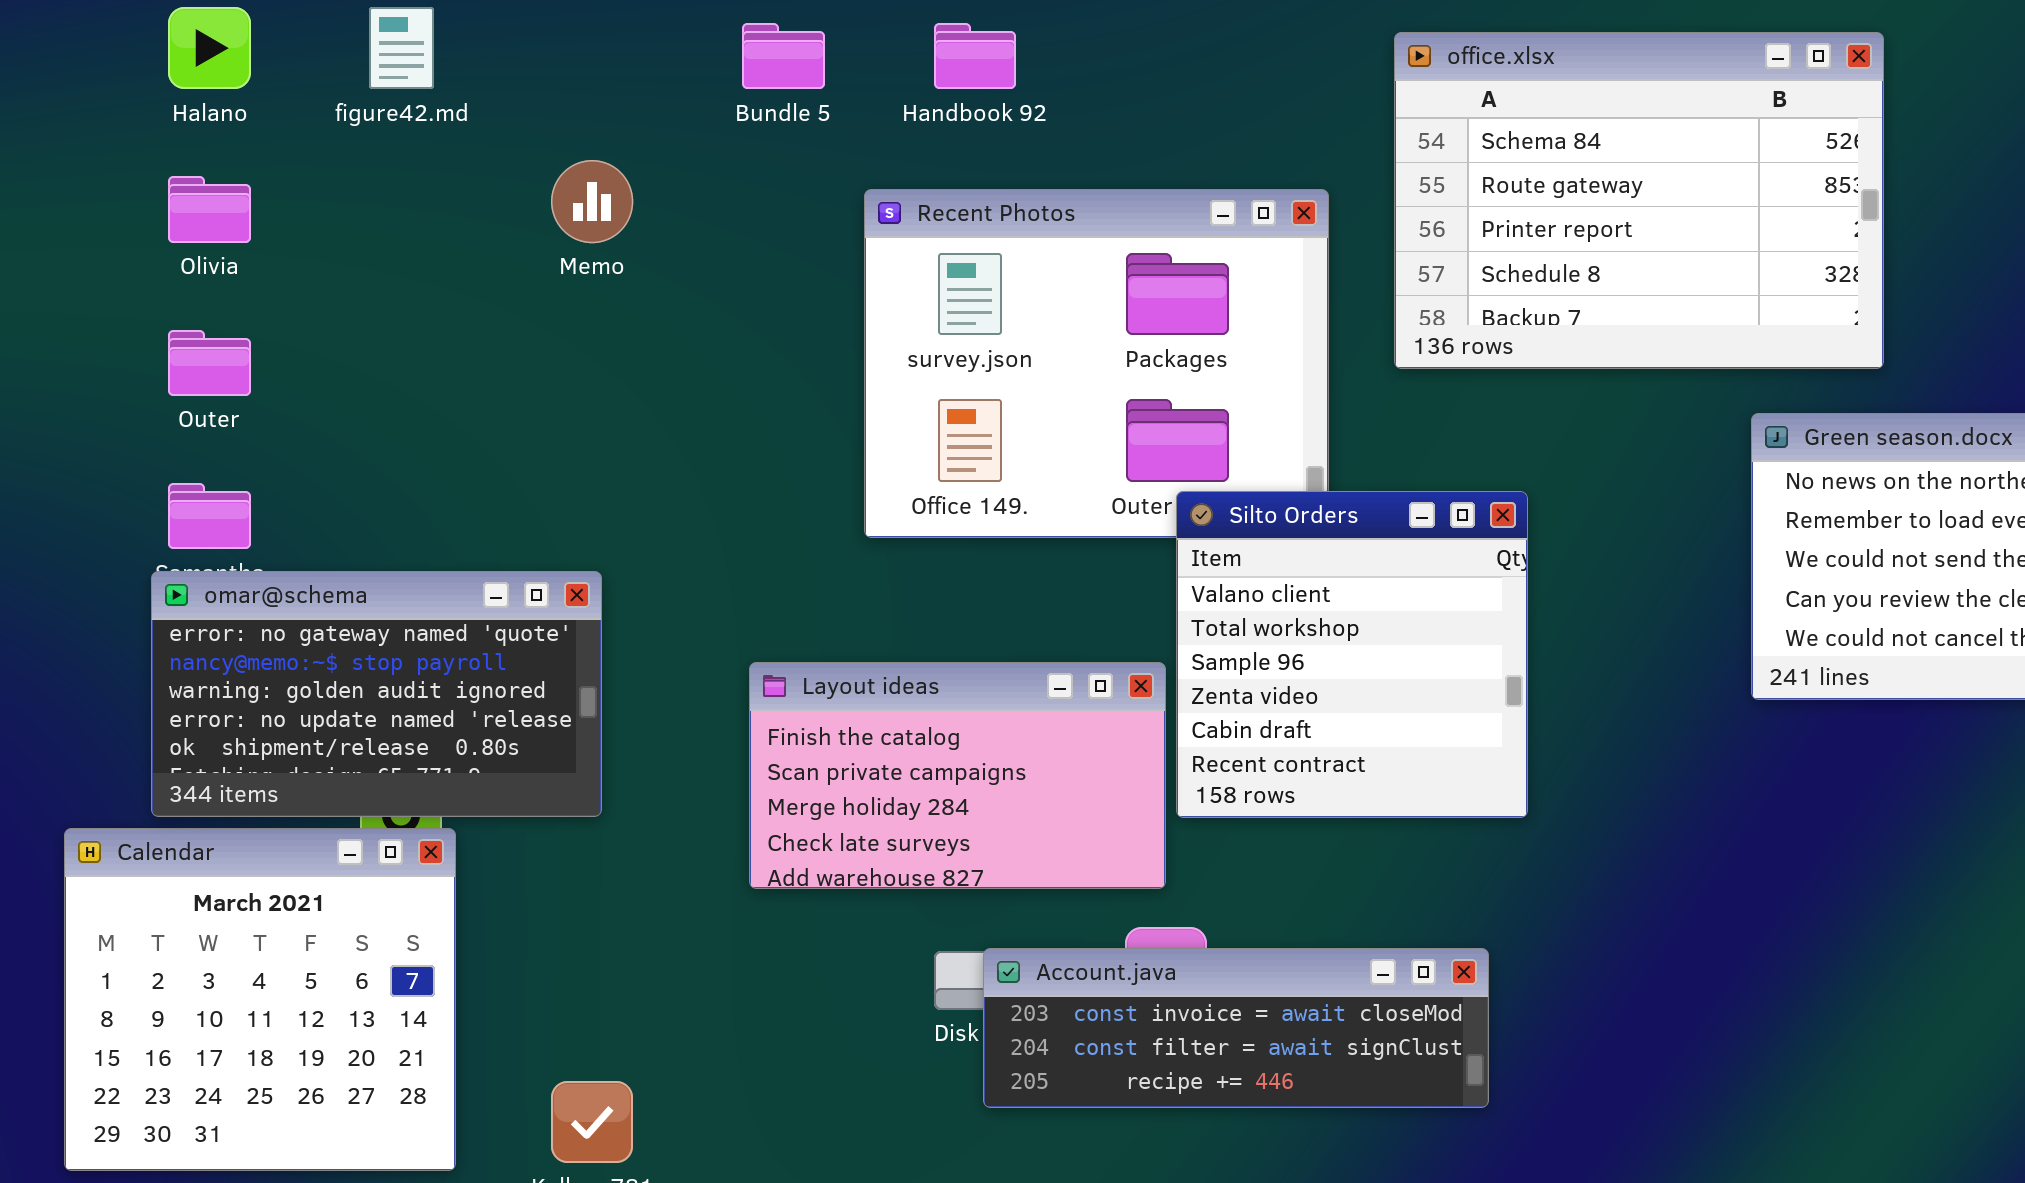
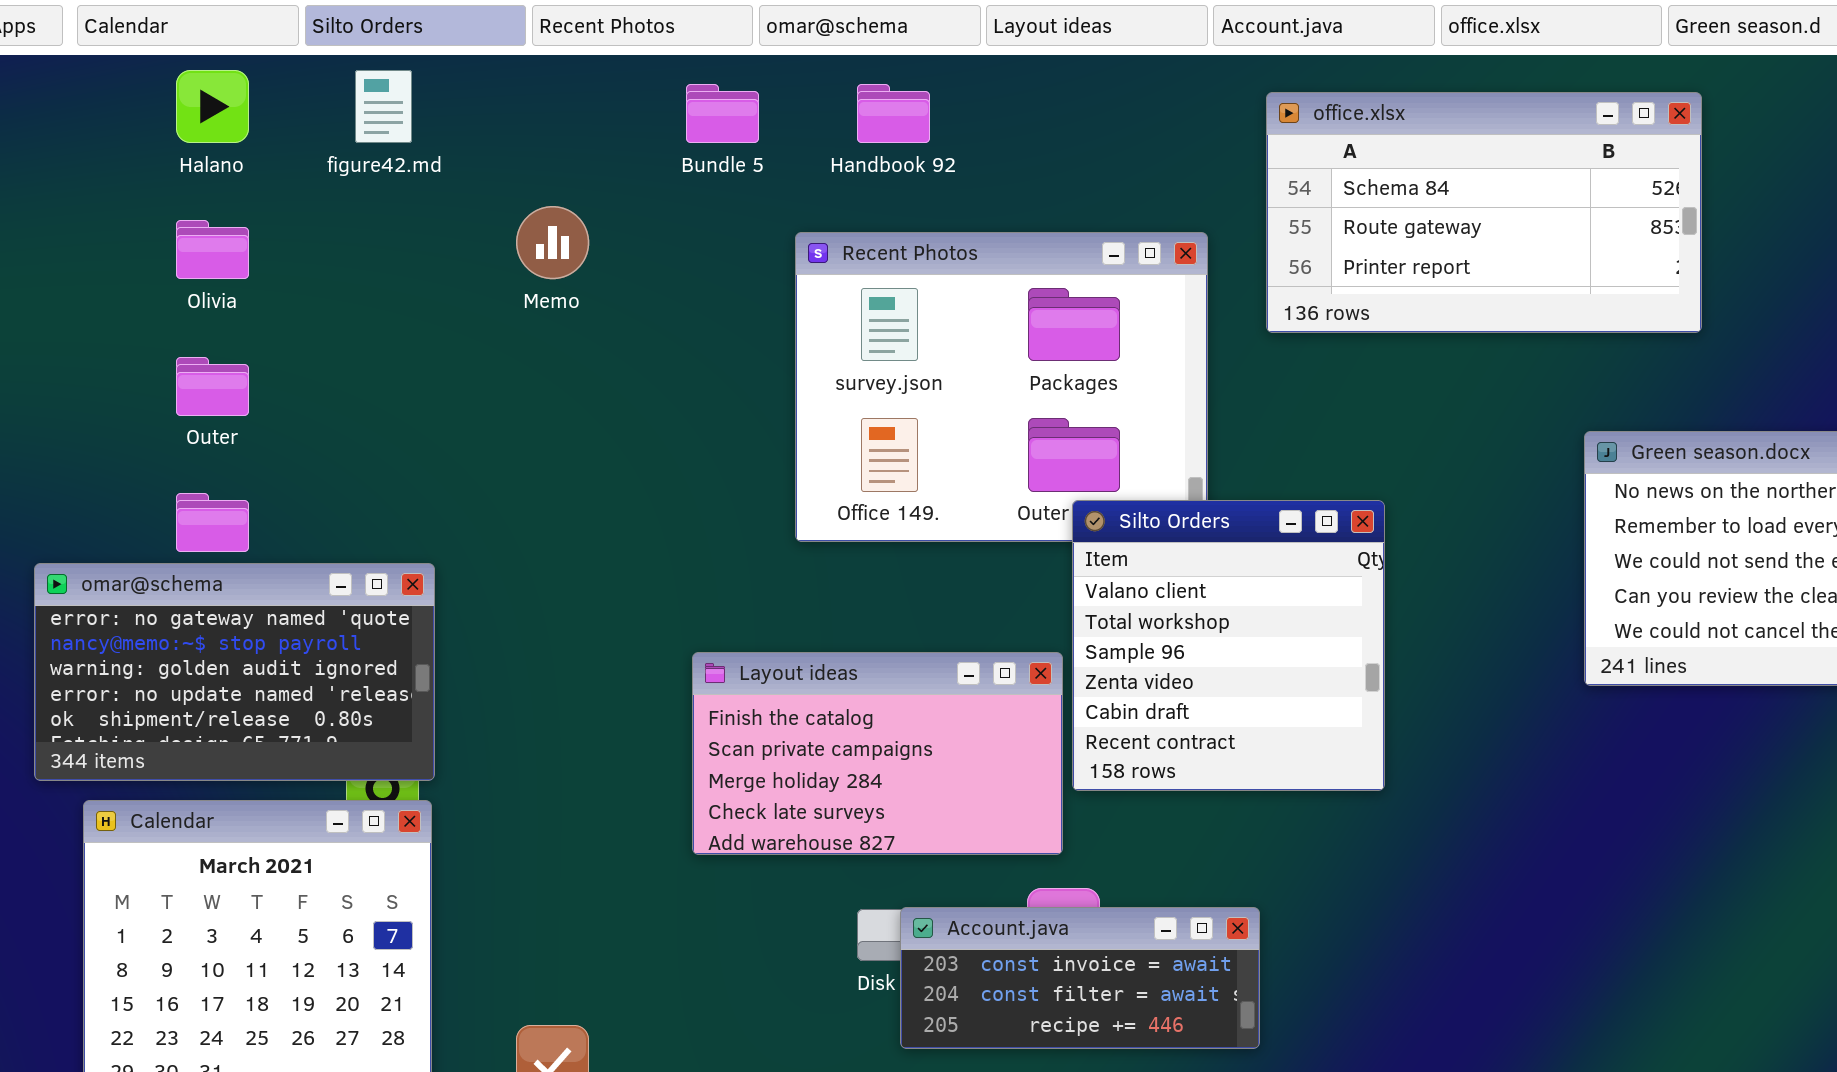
office.xlsx: [1394,32,1884,369] -> [1266,92,1702,333], resized
omar@schema: [151,571,602,817] -> [34,563,435,781], moved
Account.java: [983,948,1489,1108] -> [900,907,1260,1049], resized

